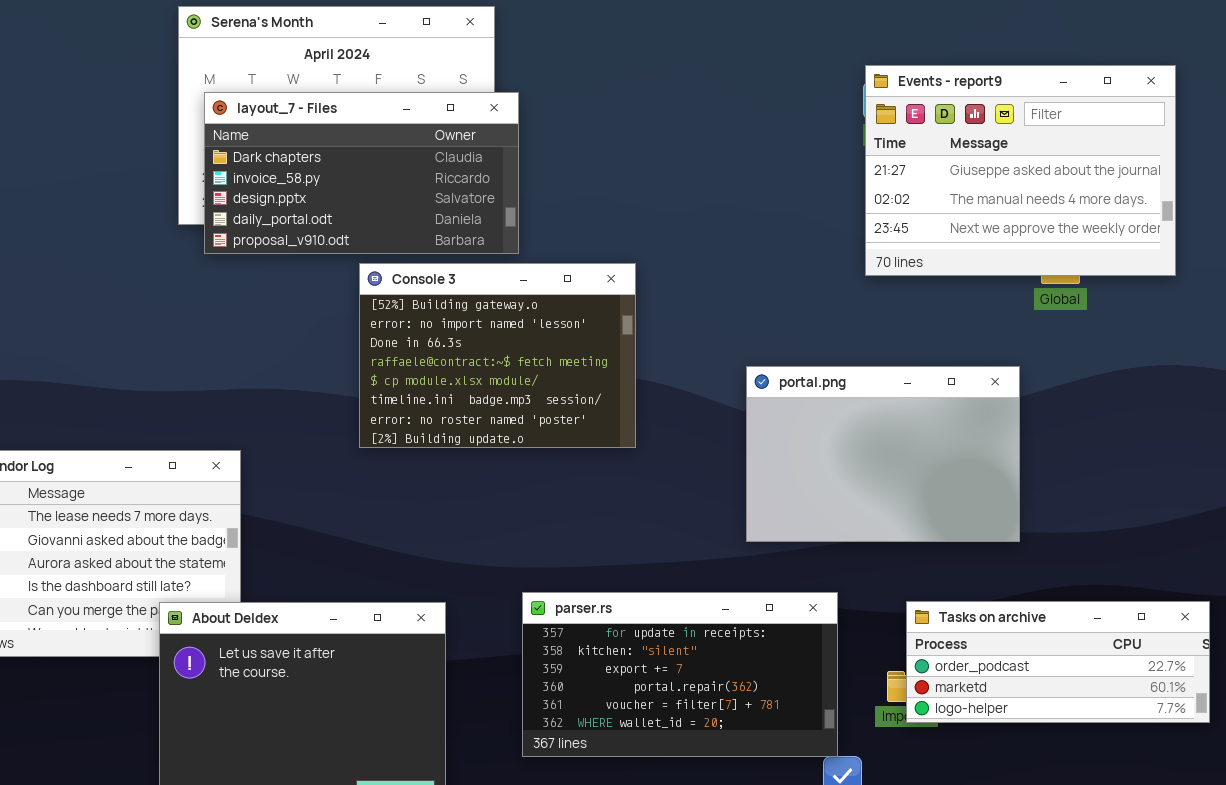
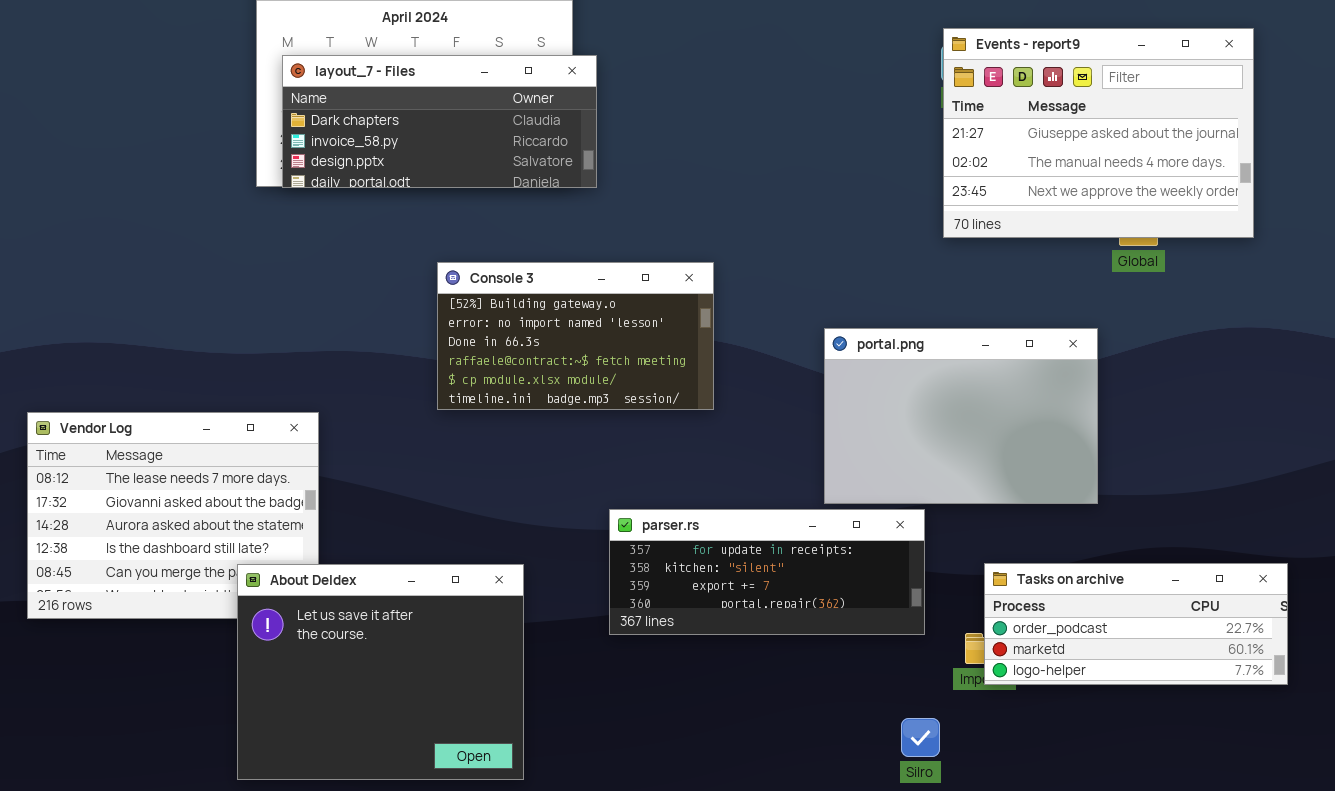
layout_7 - Files: [204,92,519,254] -> [282,55,597,188], resized
Console 3: [359,263,636,448] -> [437,262,714,410], resized
parser.rs: [522,592,838,757] -> [609,509,925,635], moved, resized

